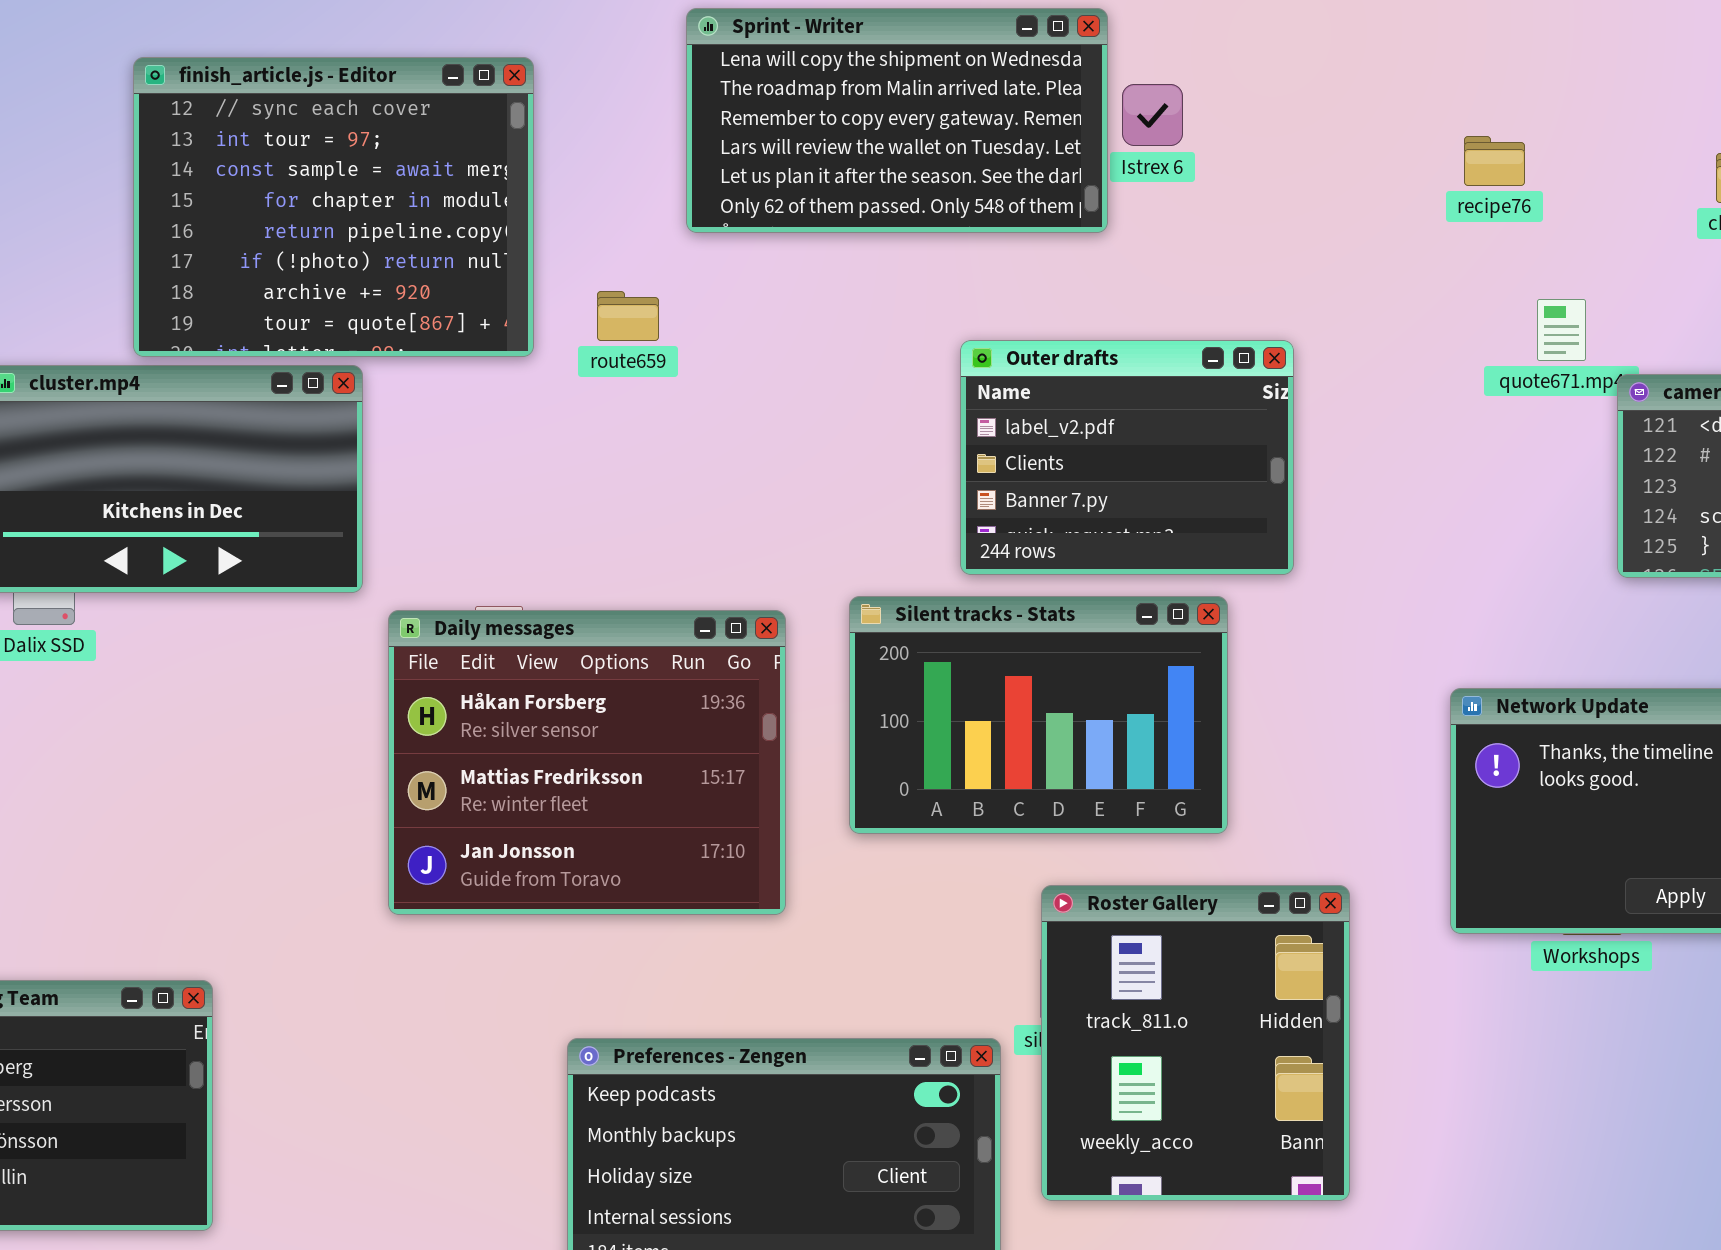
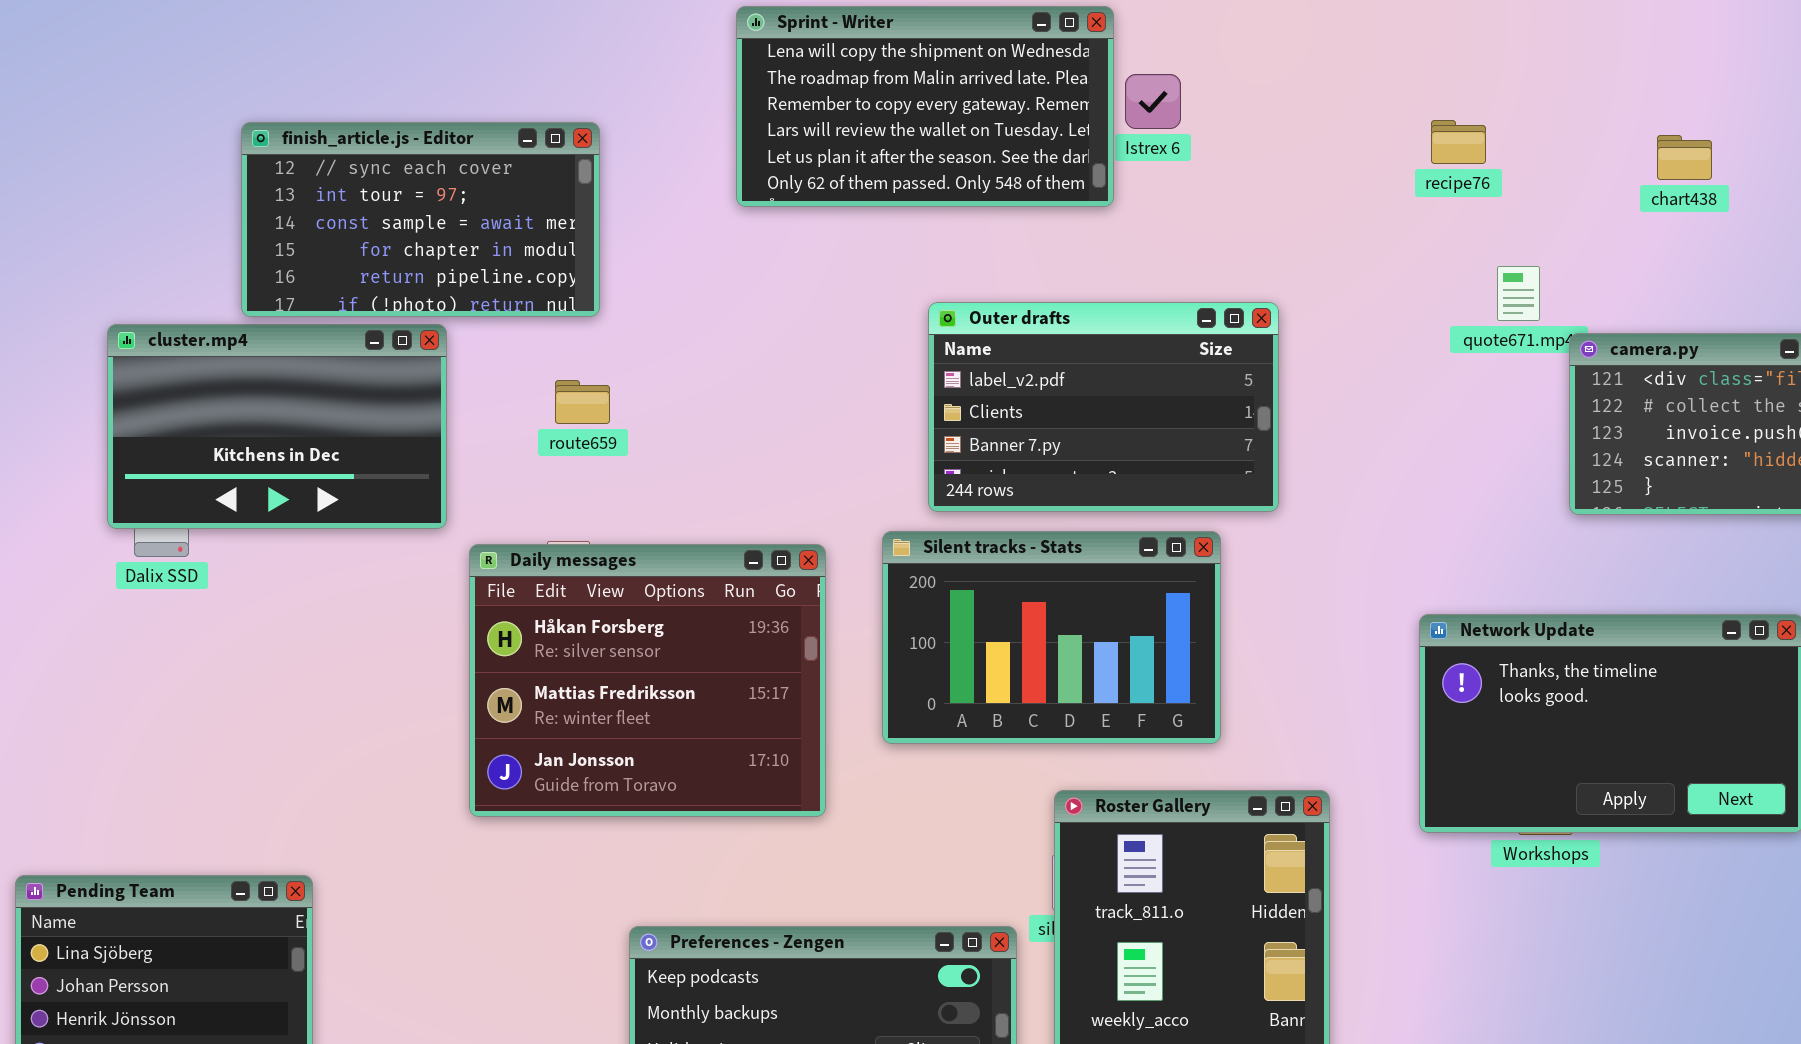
finish_article.js - Editor: [133,57,534,357] -> [241,122,600,317], resized
route659: [597,291,659,341] -> [555,380,610,424], moved
Outer drafts: [960,340,1294,575] -> [928,302,1279,512], resized

